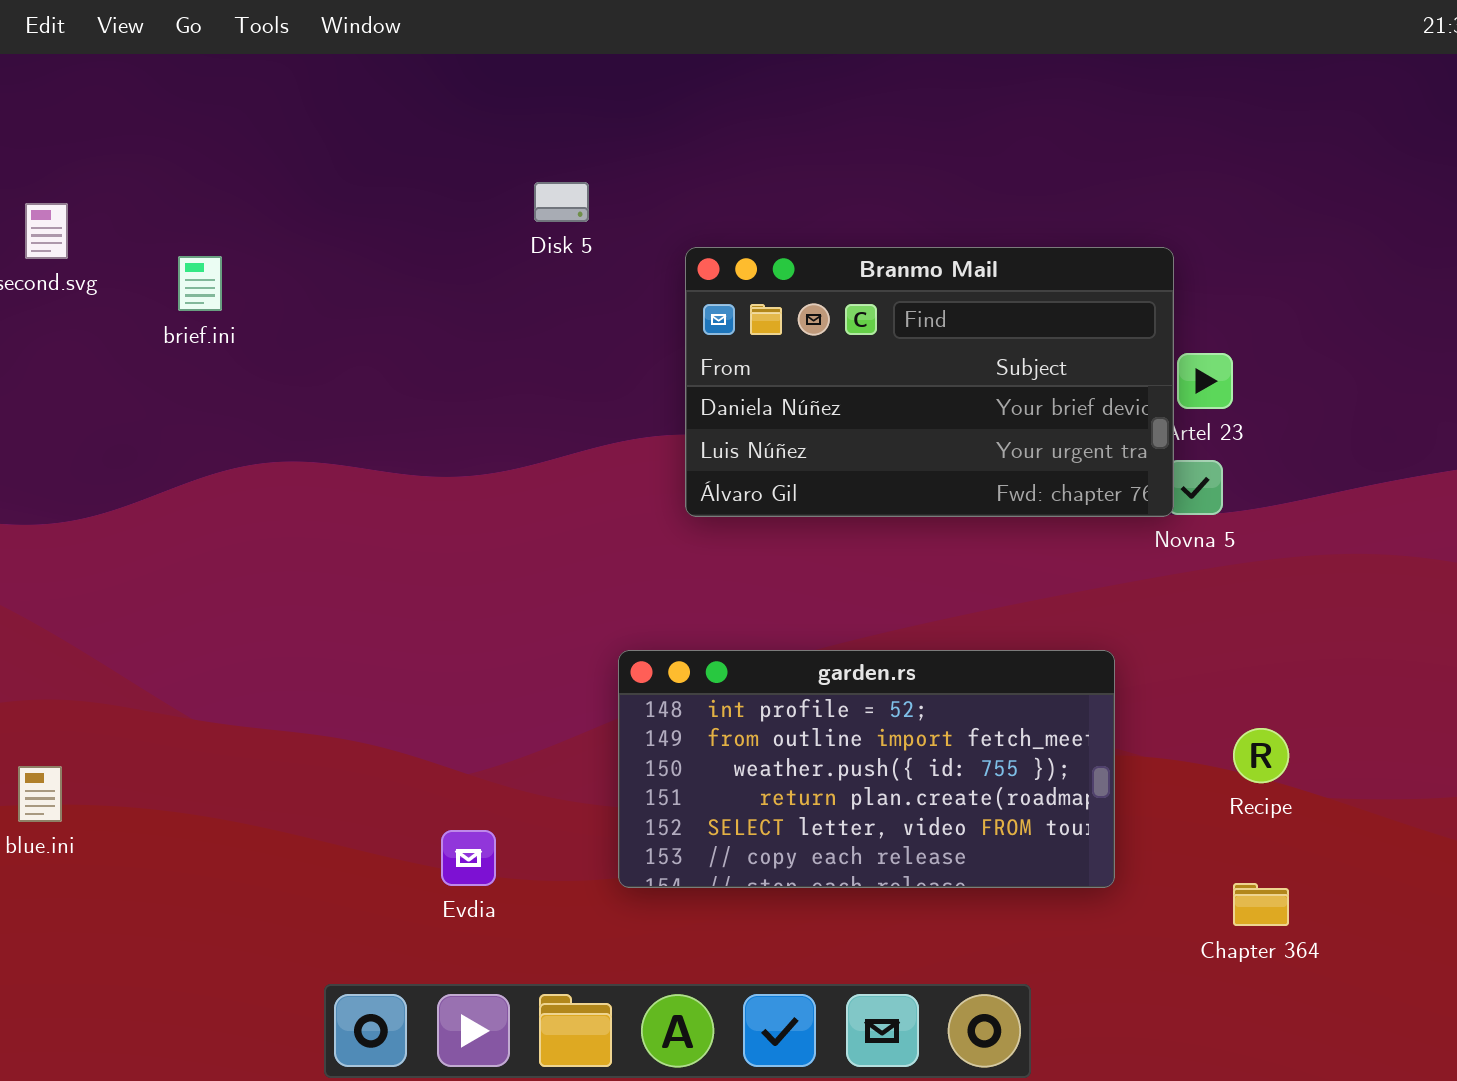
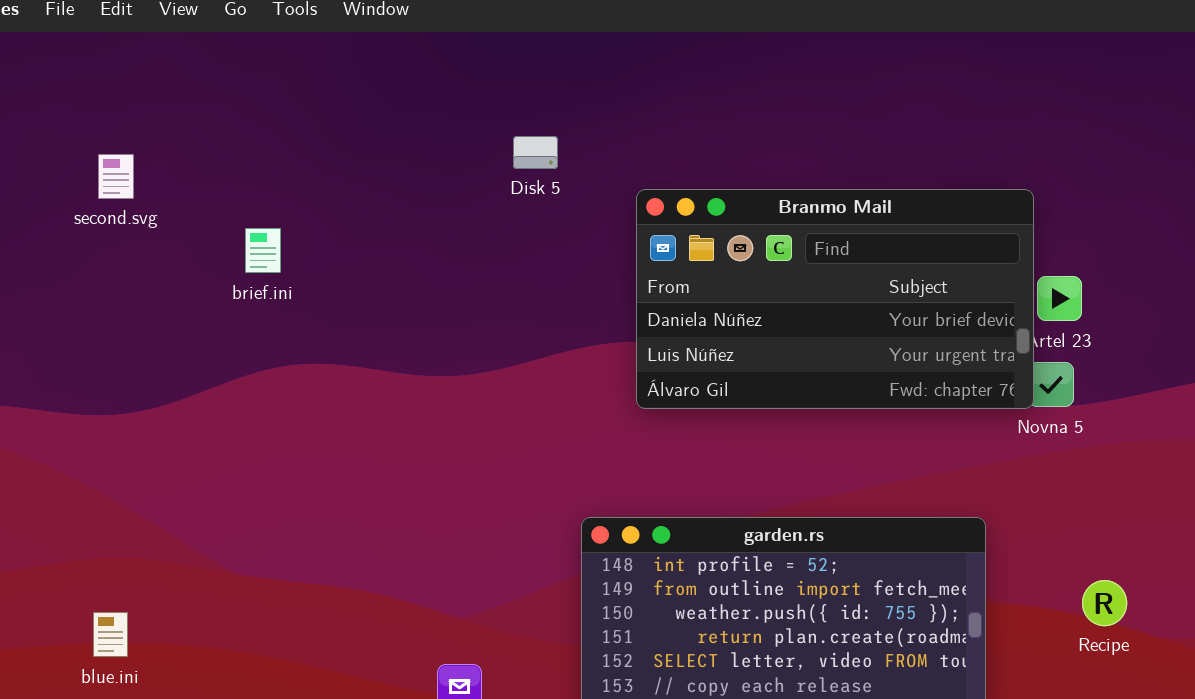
brief.ini: [178,256,222,311] -> [245,228,281,273], moved

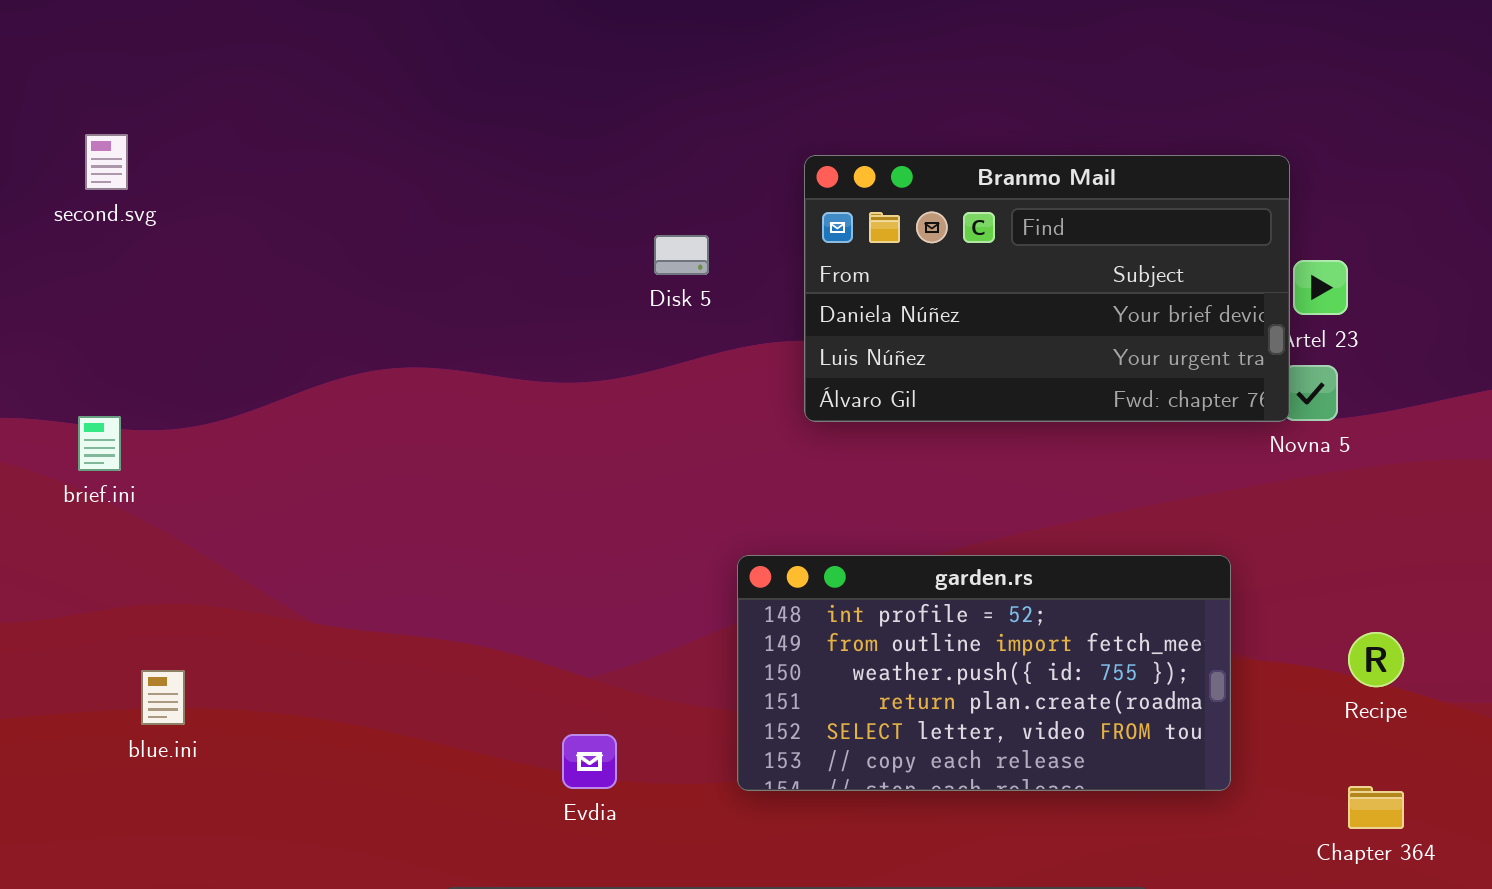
Disk 5: [513,136,558,169] -> [654,235,709,275], moved
second.svg: [98,154,134,199] -> [85,134,128,190], moved
brief.ini: [245,228,281,273] -> [78,416,121,471], moved

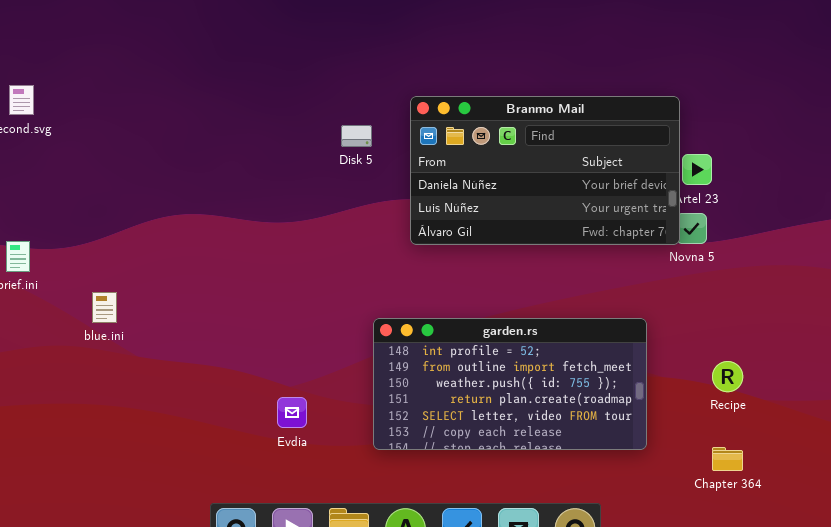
Disk 5: [654,235,709,275] -> [341,125,372,147], moved
blue.ini: [141,670,185,725] -> [92,292,117,323], moved
Evdia: [562,734,617,789] -> [277,397,307,428], moved

